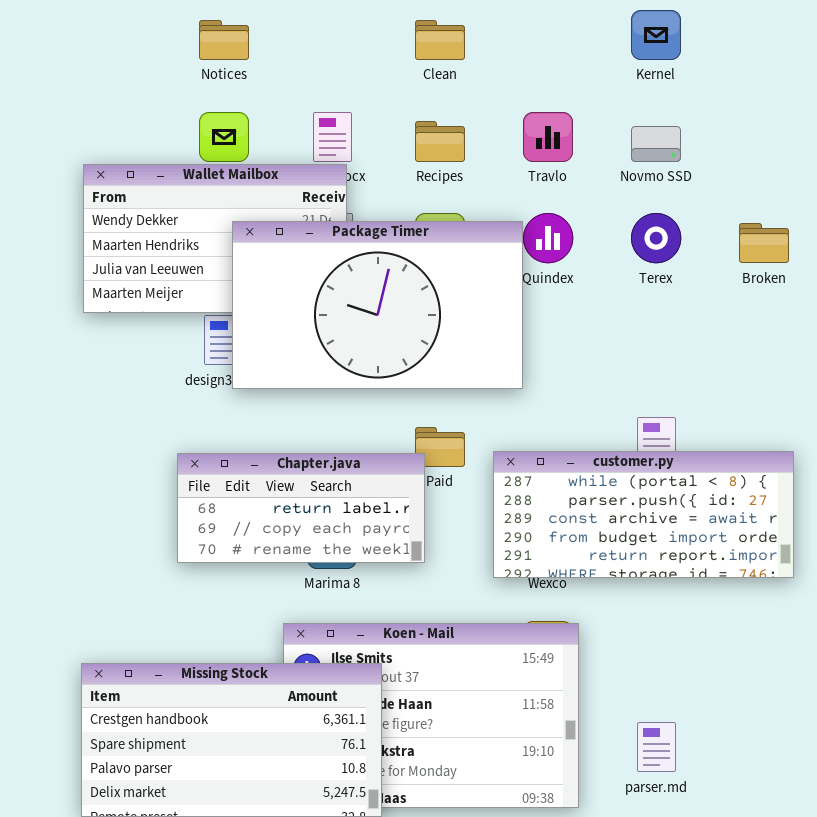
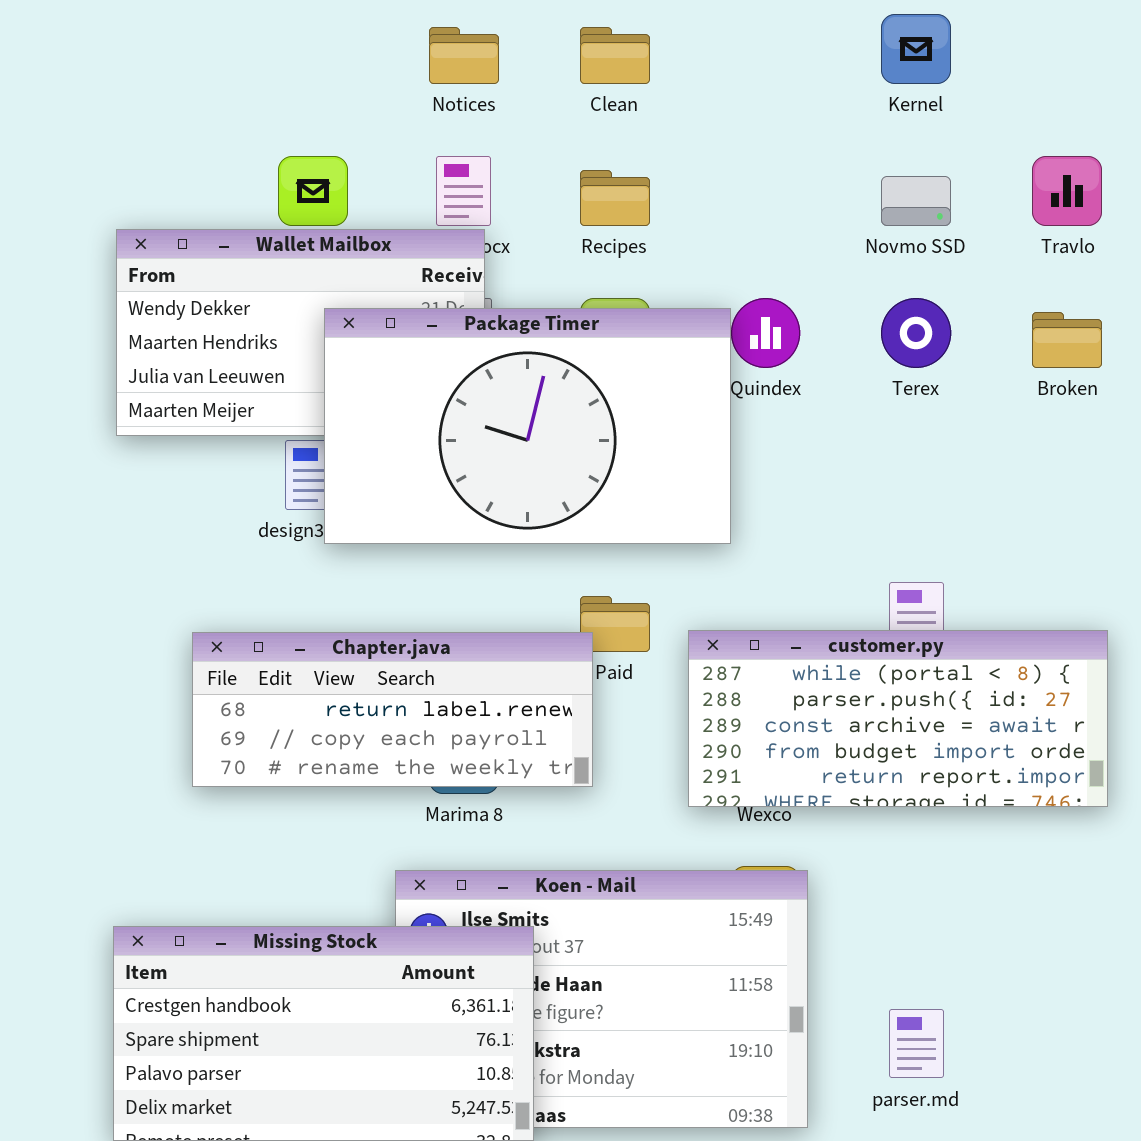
Notices: [199,20,249,60] -> [429,27,499,84], moved
Travlo: [523,112,573,162] -> [1032,156,1102,226], moved
Chapter.java: [177,453,425,563] -> [192,632,593,787], resized

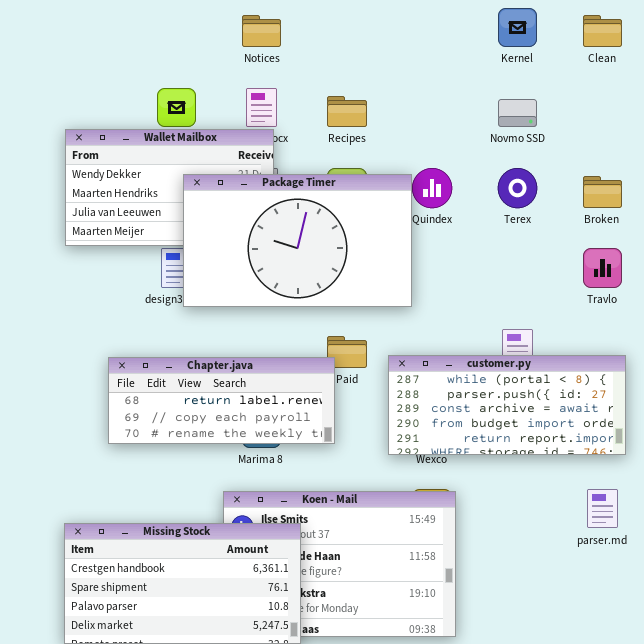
Clean: [580,27,650,84] -> [583,15,622,47], moved
Travlo: [1032,156,1102,226] -> [583,248,622,288], moved
parser.md: [889,1009,944,1078] -> [587,489,618,528], moved

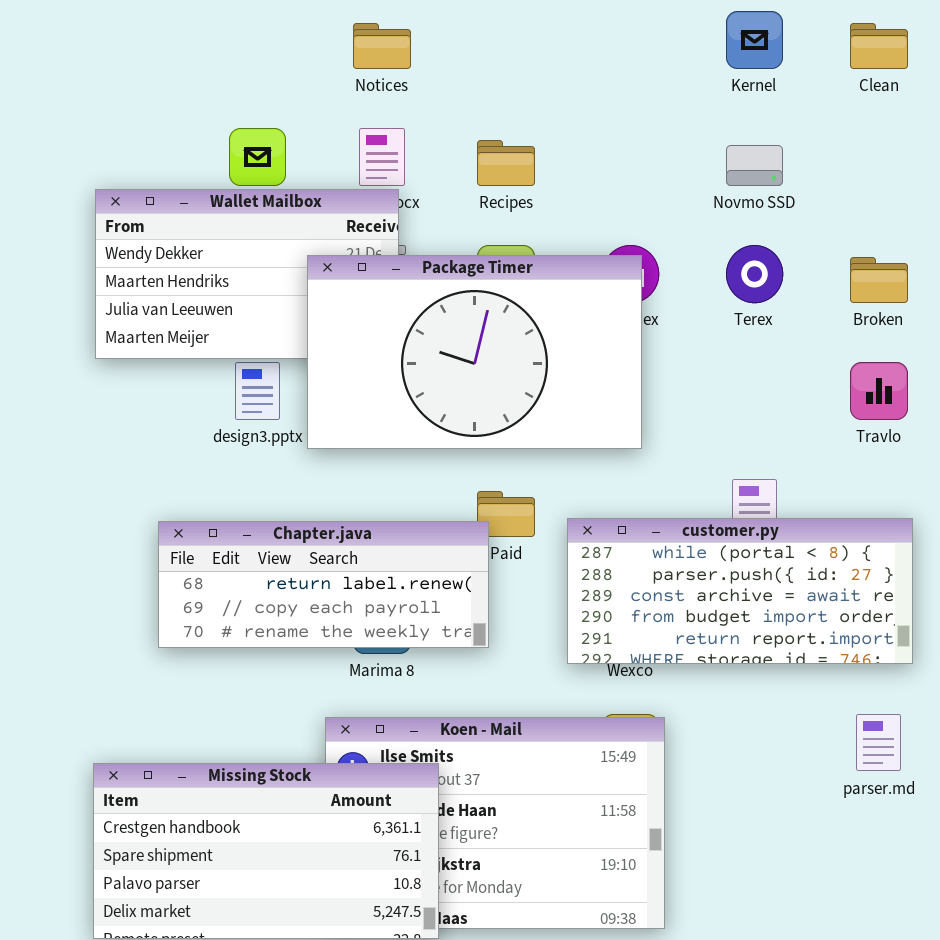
Package Timer: [183,174,412,307] -> [307,255,642,449], moved

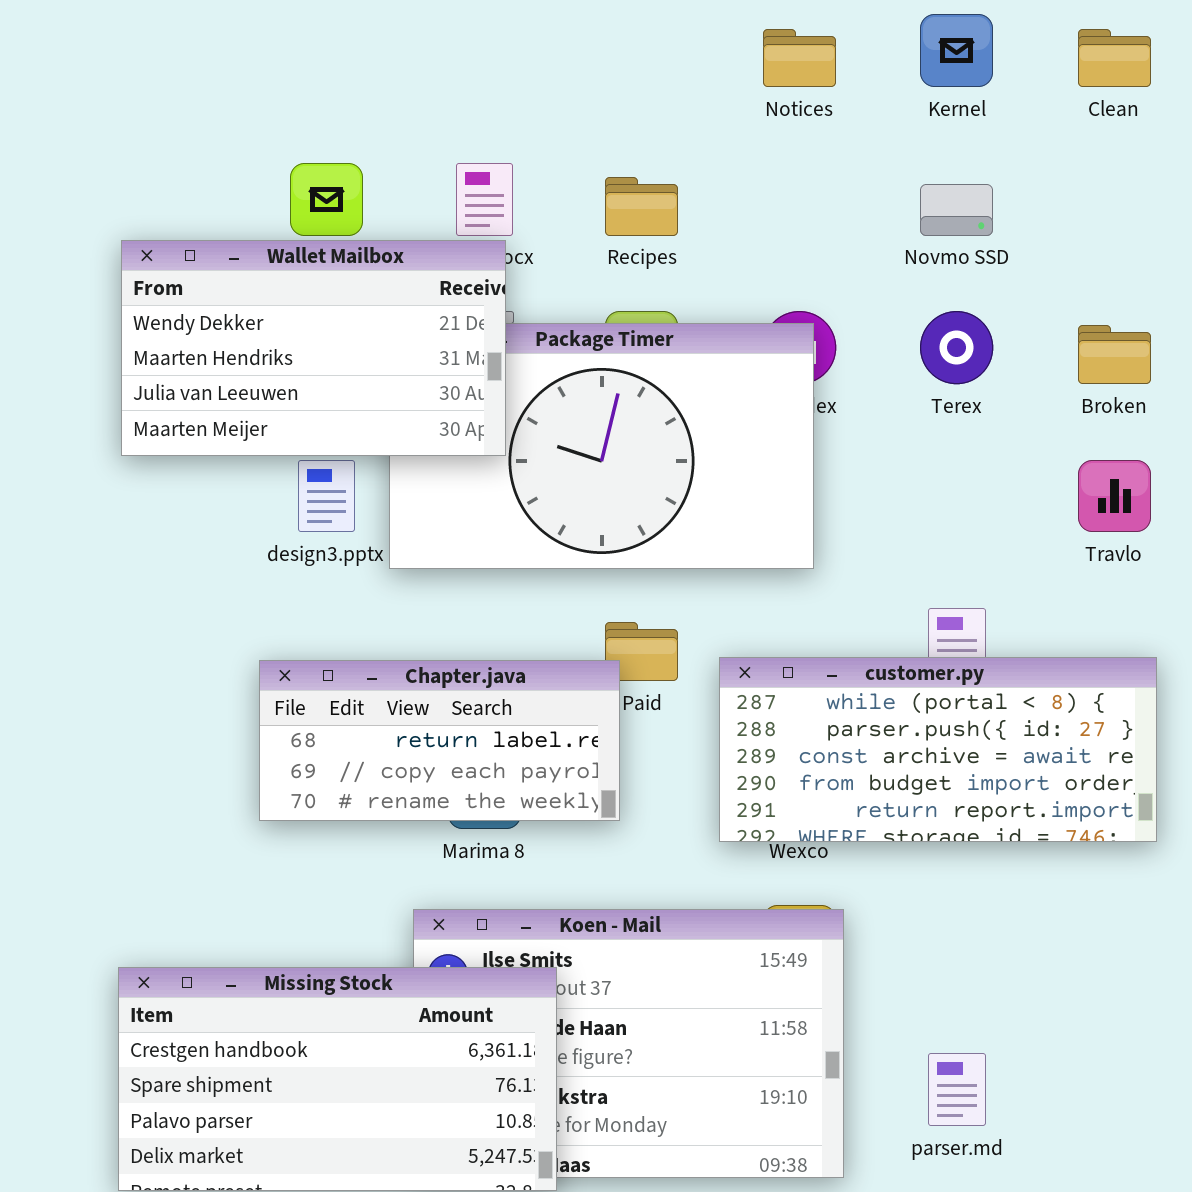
Notices: [353,23,411,69] -> [763,29,836,87], moved
Wallet Mailbox: [95,189,399,359] -> [121,240,506,456], raised
Chapter.java: [158,521,489,648] -> [259,660,620,821], resized
parser.md: [856,714,901,771] -> [928,1053,986,1126], moved

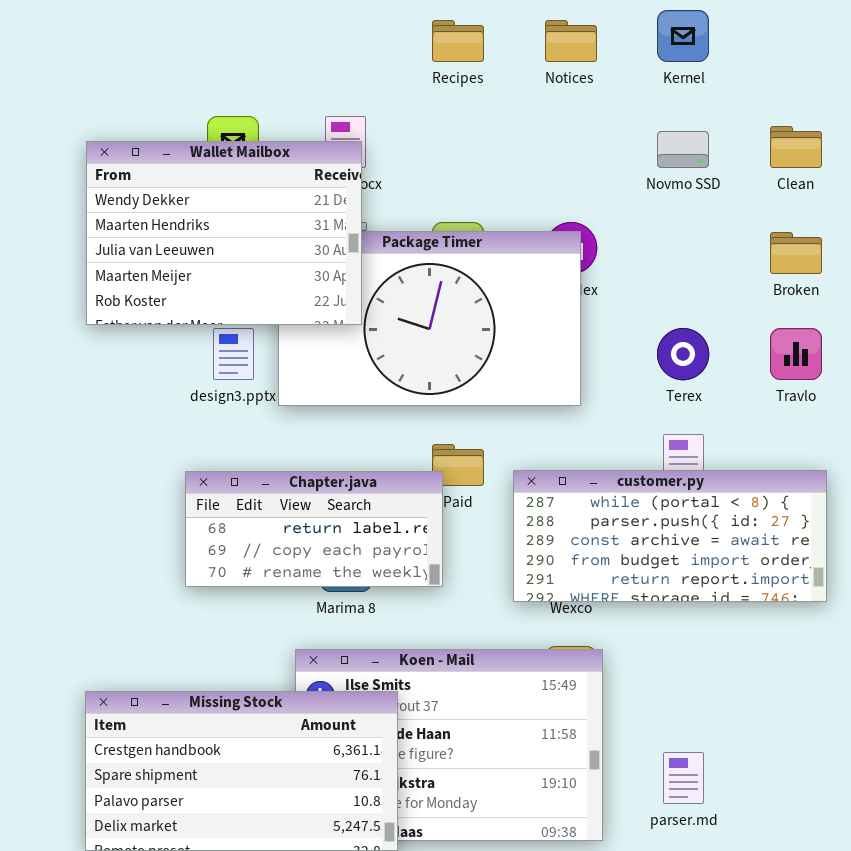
Clean: [1078,29,1151,87] -> [770,126,822,168], moved
Recipes: [605,177,678,236] -> [432,20,484,62], moved
Wallet Mailbox: [121,240,506,456] -> [86,141,362,325], resized
Terex: [920,311,993,384] -> [657,328,709,380], moved

